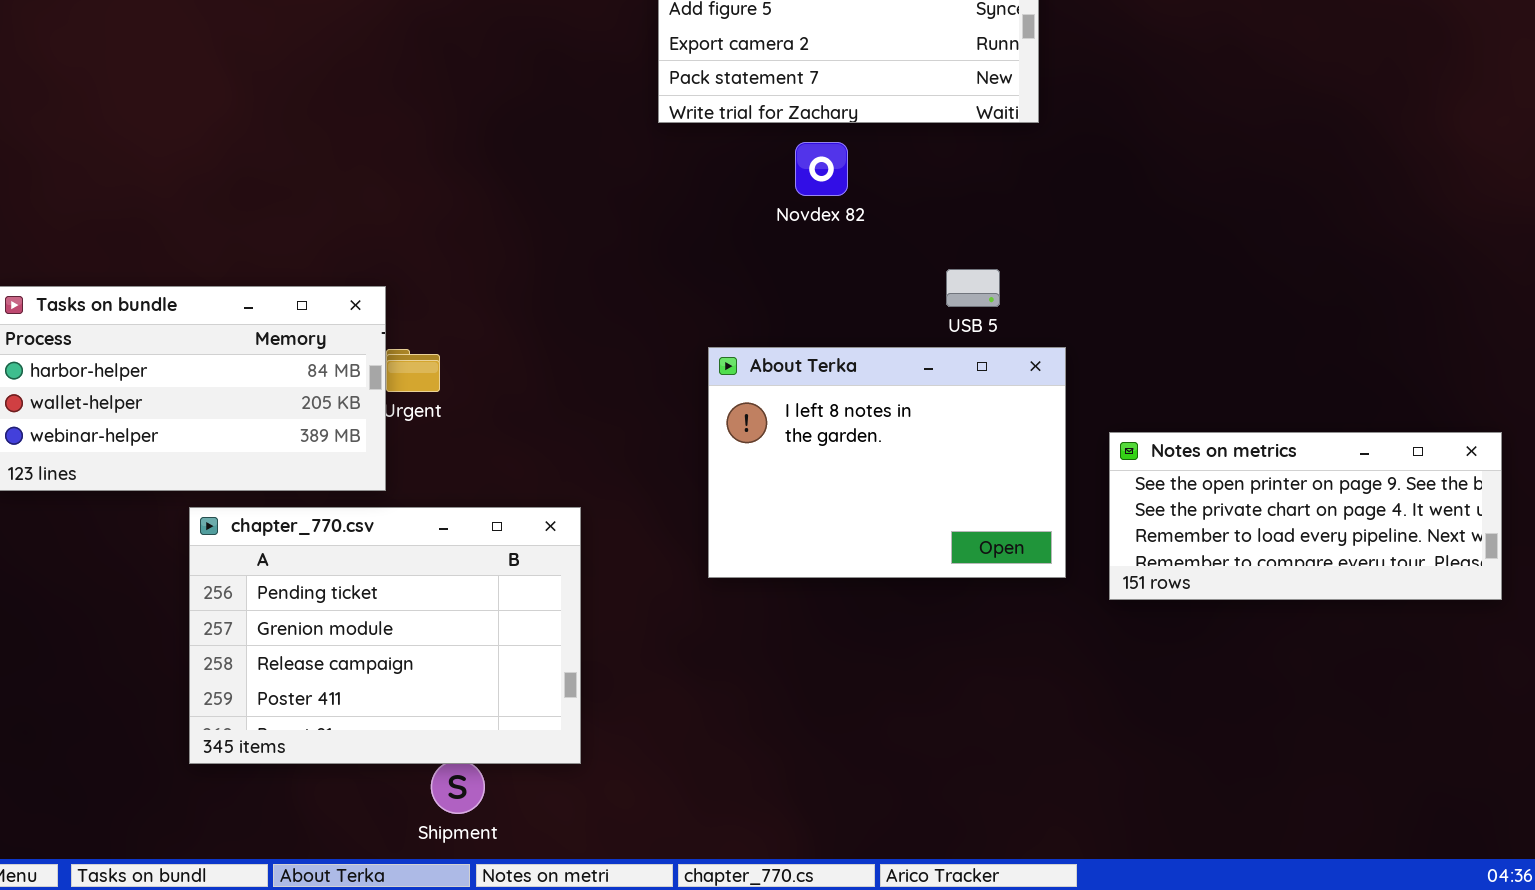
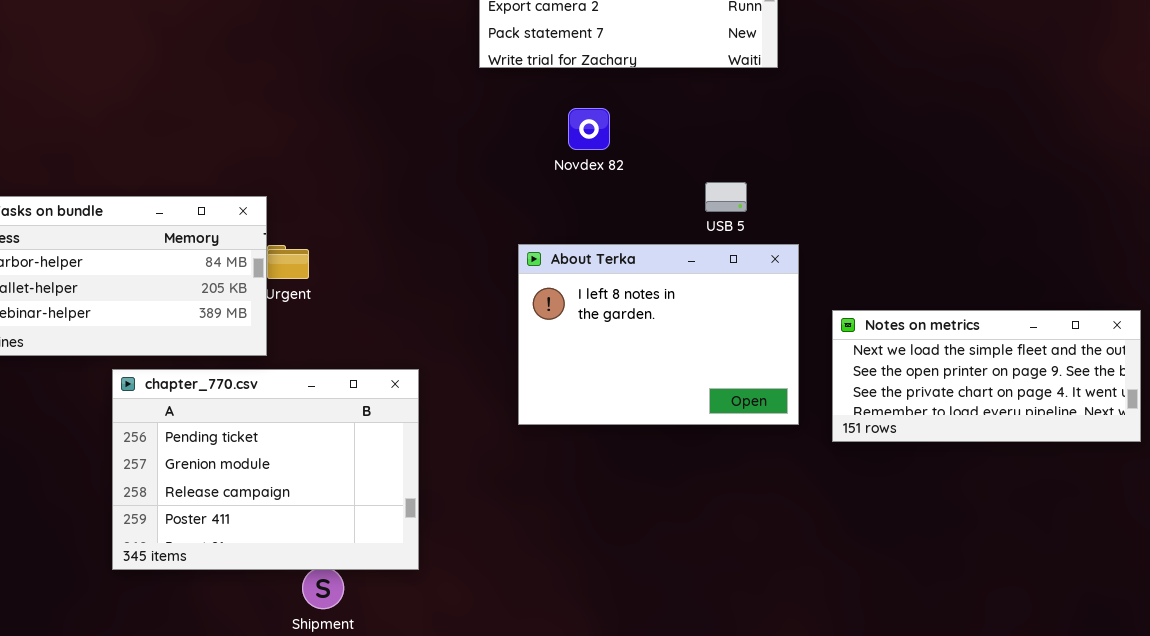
Novdex 82: [795,142,848,196] -> [568,108,610,150], moved
Notes on metrics: [1109,432,1502,600] -> [832,310,1141,442], scrolled up 1 row

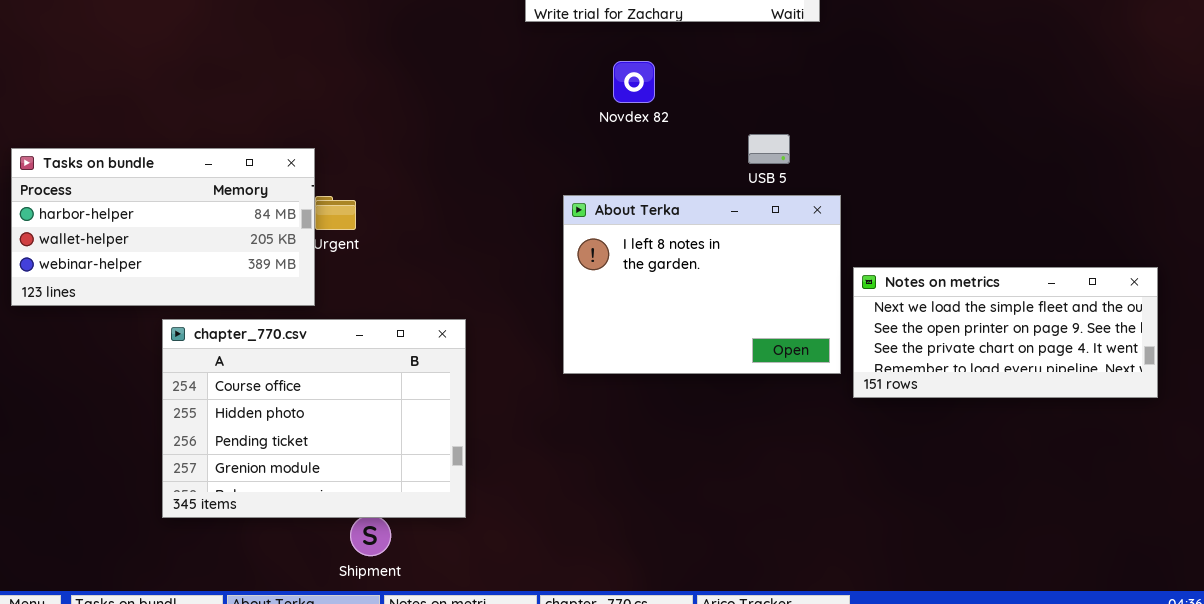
Notes on metrics: [832,310,1141,442] -> [853,267,1158,398], moved
chapter_770.csv: [112,369,419,570] -> [162,319,466,518], scrolled up 2 rows

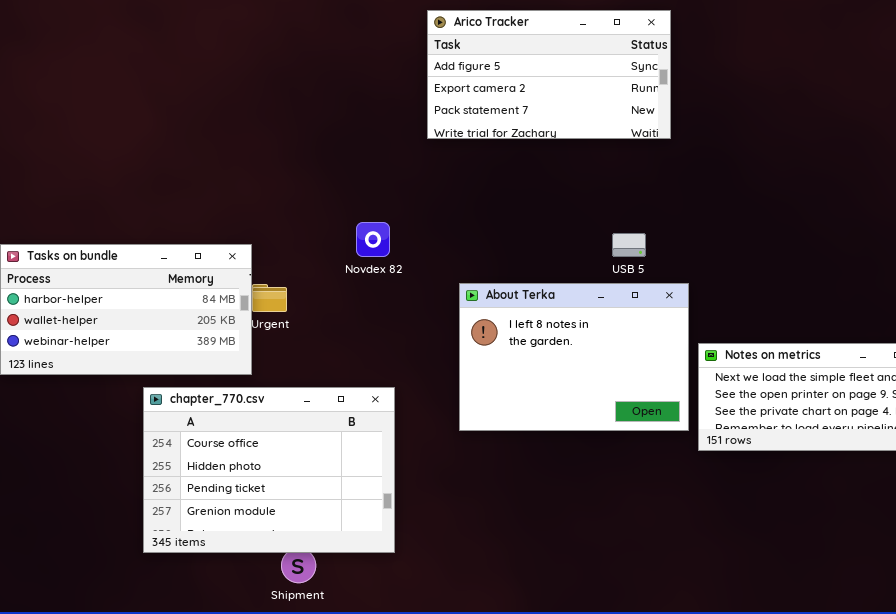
Novdex 82: [613,61,655,103] -> [356,222,390,257], moved
chapter_770.csv: [162,319,466,518] -> [143,387,395,553], moved

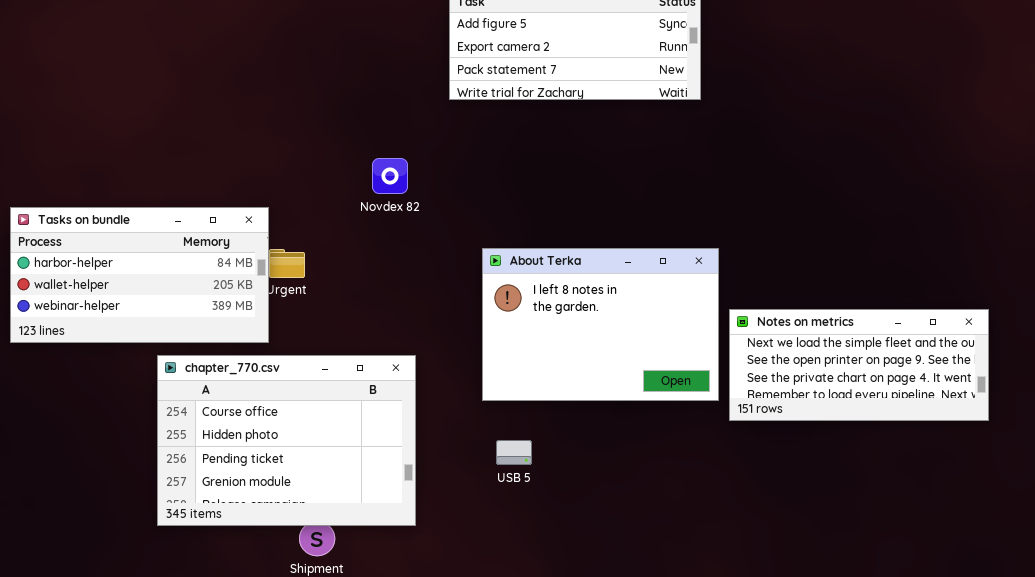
Novdex 82: [356,222,390,257] -> [372,158,408,194], moved
USB 5: [612,233,646,257] -> [496,440,532,465], moved

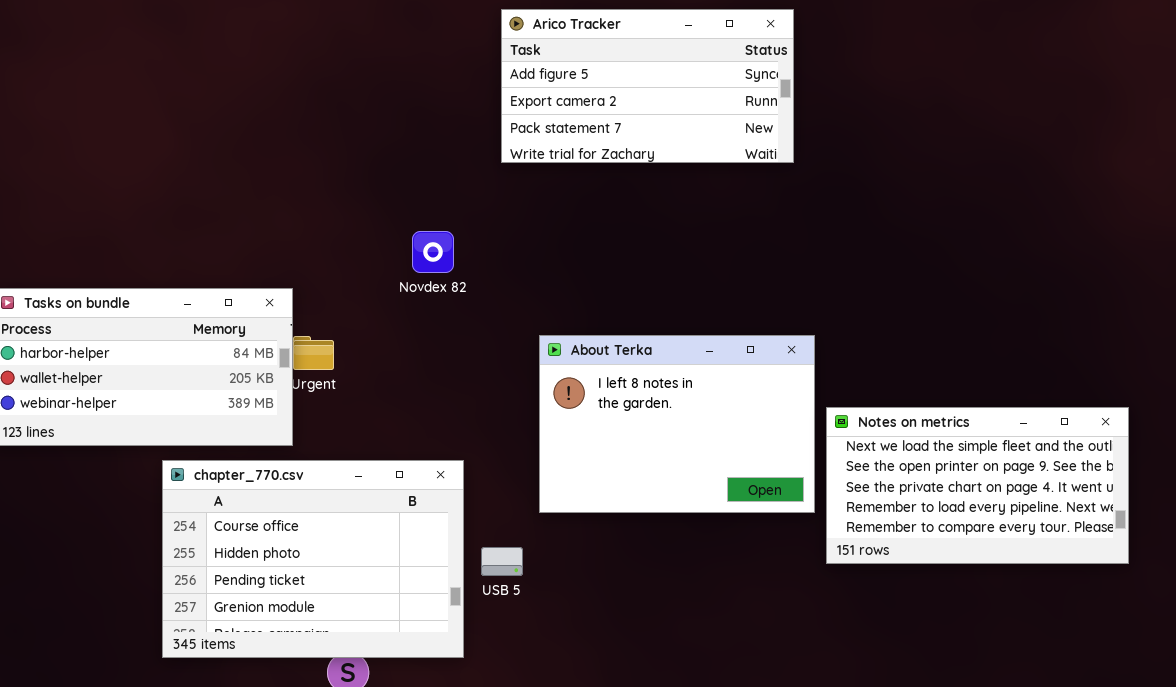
Notes on metrics: [729,309,989,421] -> [826,407,1129,564], resized
USB 5: [496,440,532,465] -> [481,547,523,576], moved

